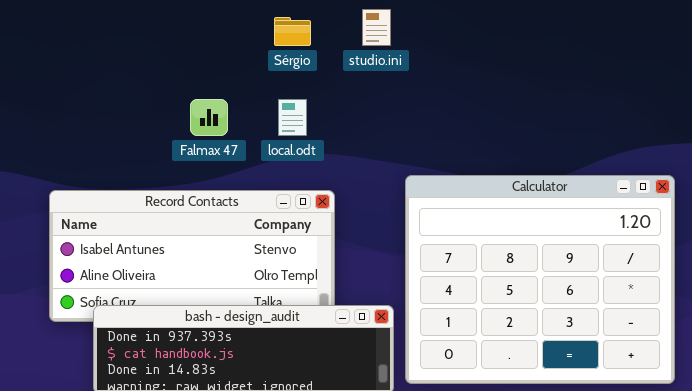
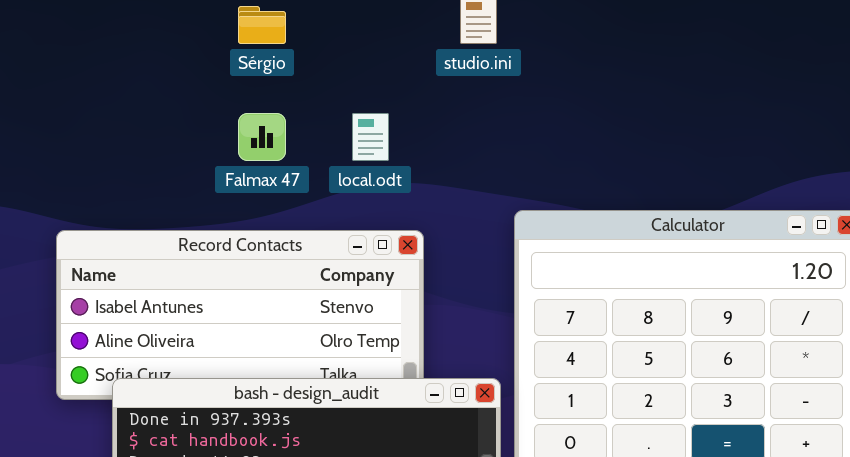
Sérgio: [274,17,311,46] -> [238,6,286,44], moved

